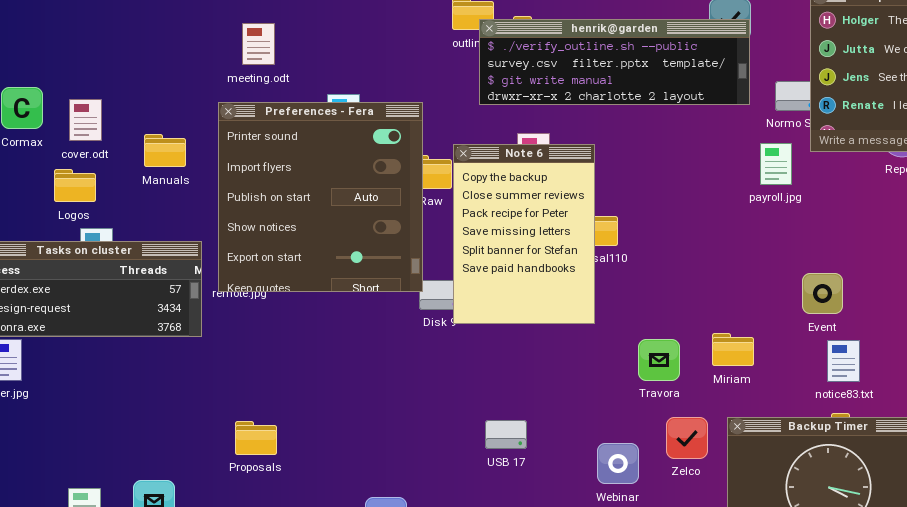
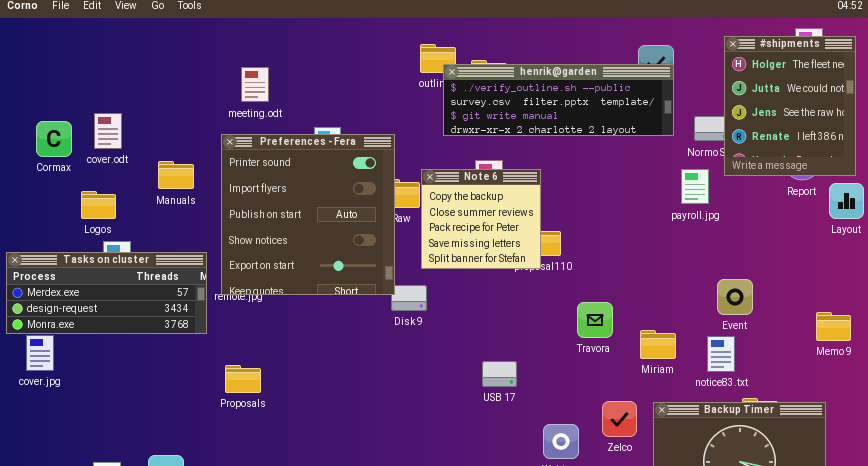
cover.odt: [69,99,102,141] -> [94,113,122,149], moved
Note 6: [453,144,595,324] -> [421,169,541,269], resized
Travora: [638,339,680,381] -> [577,302,613,338], moved
notice83.txt: [827,340,860,382] -> [707,336,735,372], moved
USB 17: [485,420,527,449] -> [482,361,517,387], moved
Proposals: [235,421,277,455] -> [225,365,261,393], moved

